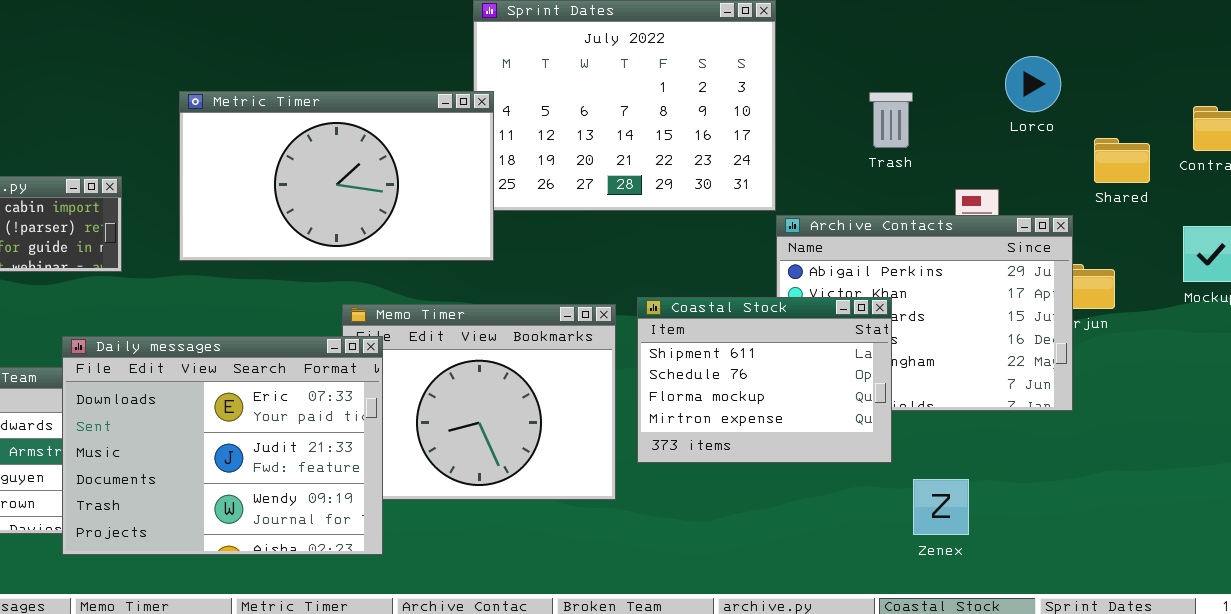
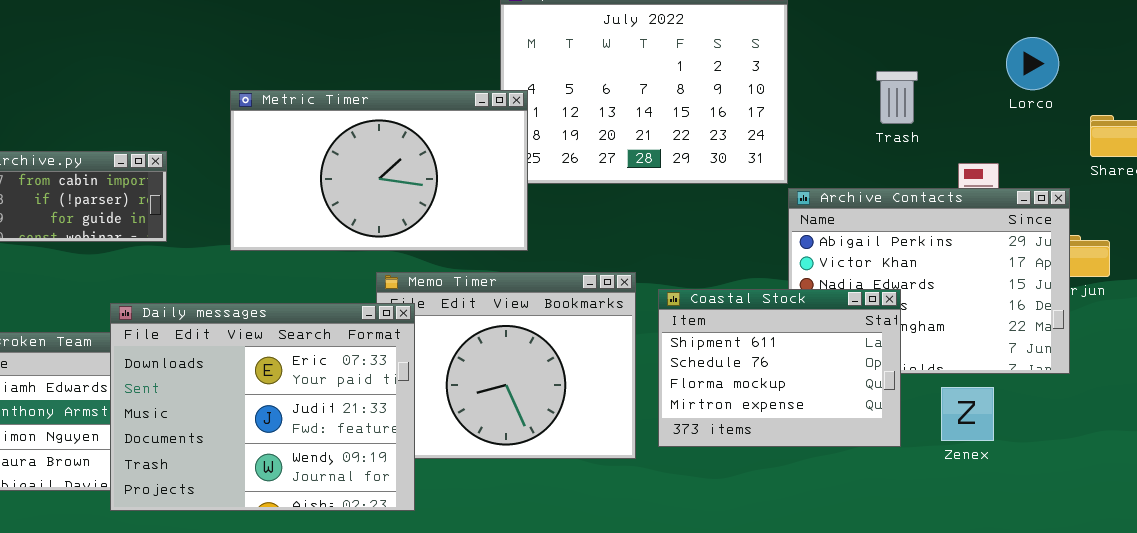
Metric Timer: [179,91,494,261] -> [230,90,528,251], moved
Coastal Stock: [637,297,892,463] -> [658,289,901,447], moved
Zenex: [913,479,969,535] -> [941,387,994,441], moved

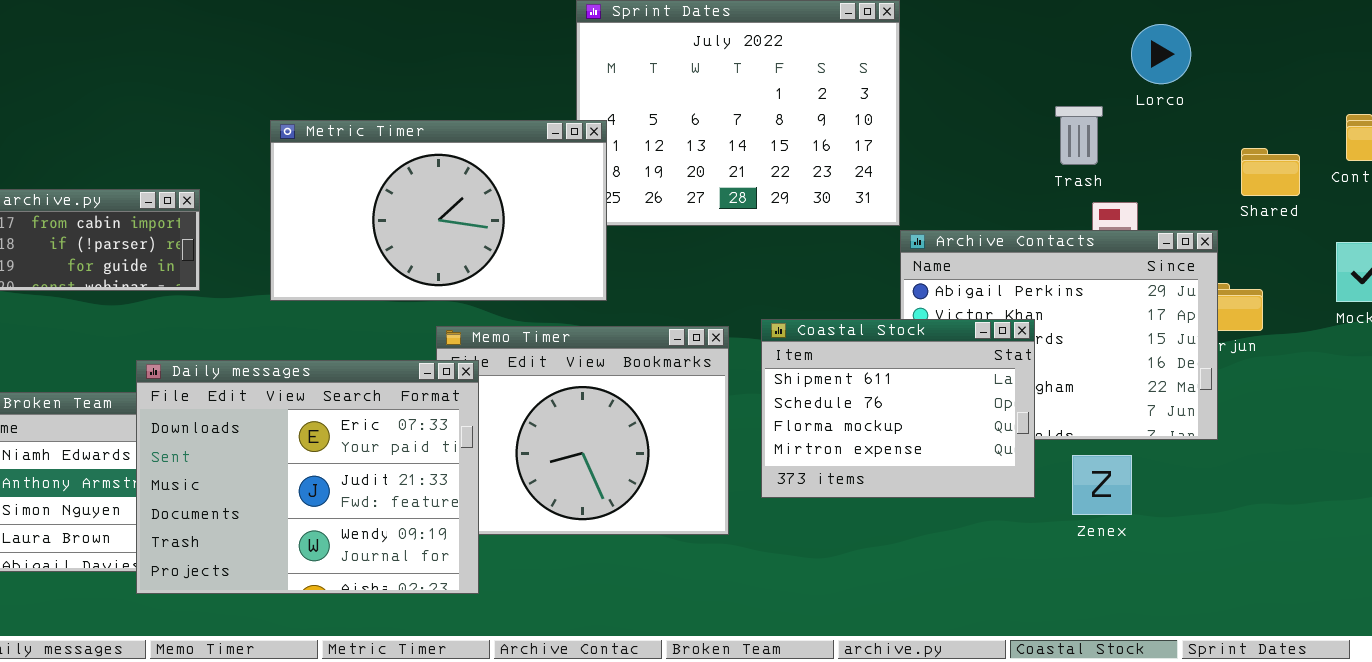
Lorco: [1006,37,1059,90] -> [1131,24,1191,84], moved
Trash: [876,71,918,124] -> [1055,106,1103,165], moved
Coastal Stock: [658,289,901,447] -> [761,319,1035,498], moved

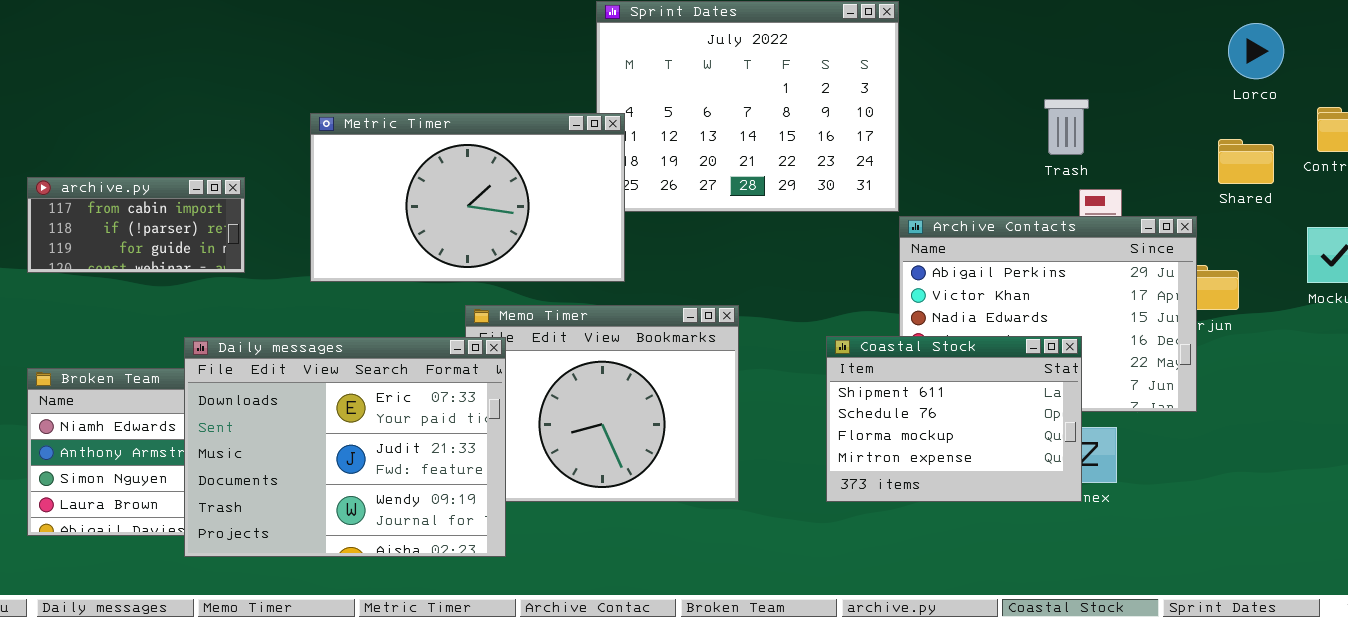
Lorco: [1131,24,1191,84] -> [1228,23,1284,79], moved
Coastal Stock: [761,319,1035,498] -> [826,336,1082,502], moved

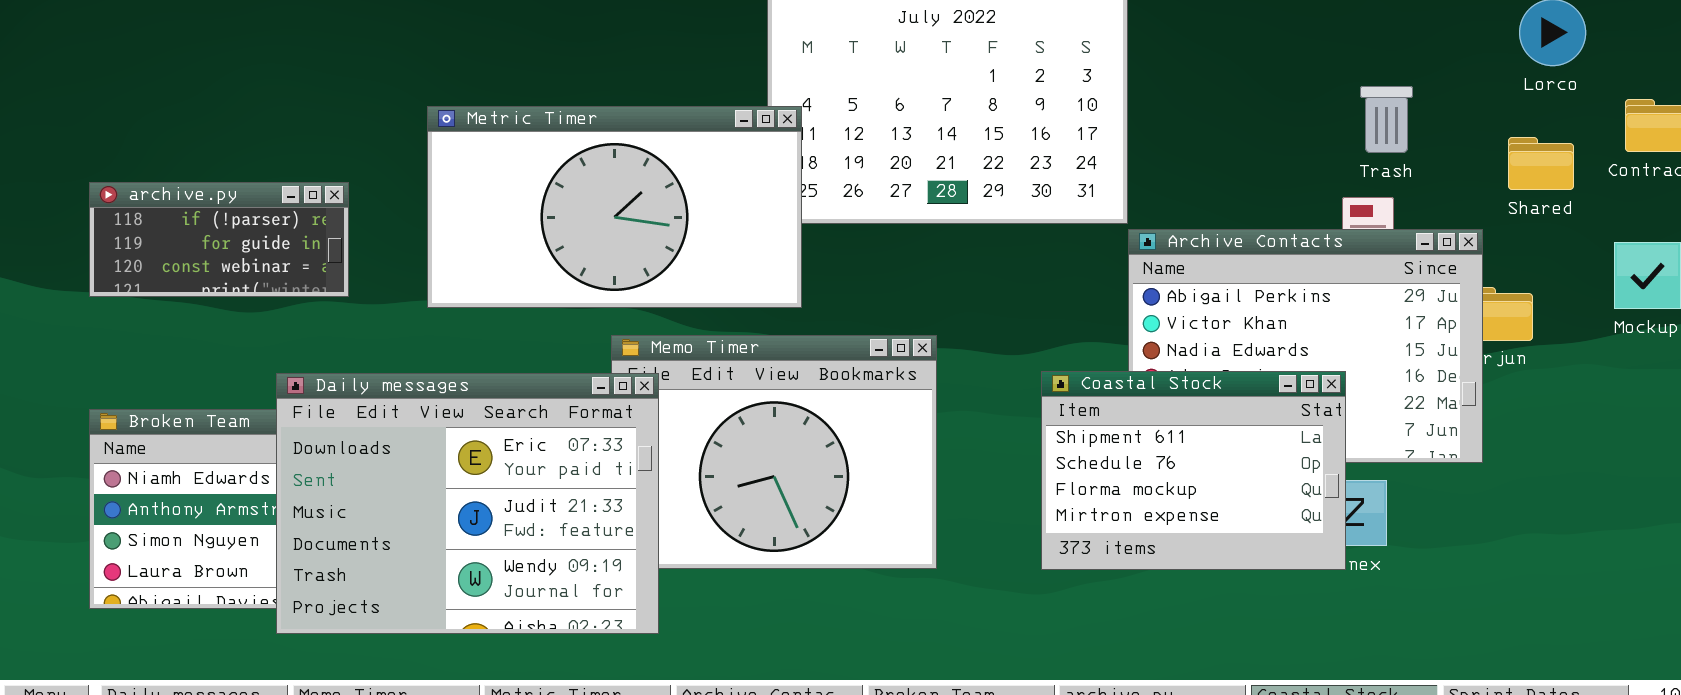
Trash: [1044,99,1089,155] -> [1360,86,1413,153], moved
archive.py: [27,177,245,273] -> [89,182,349,297], scrolled down 1 row

